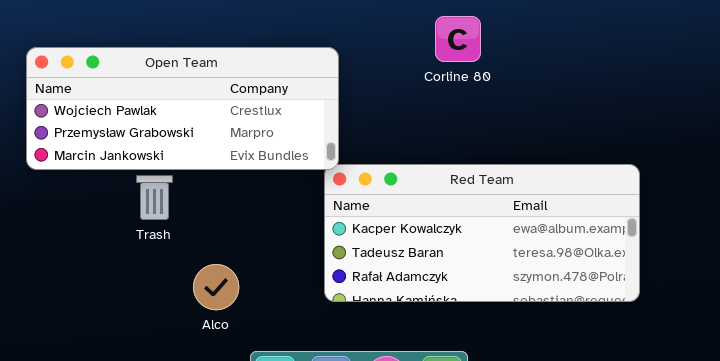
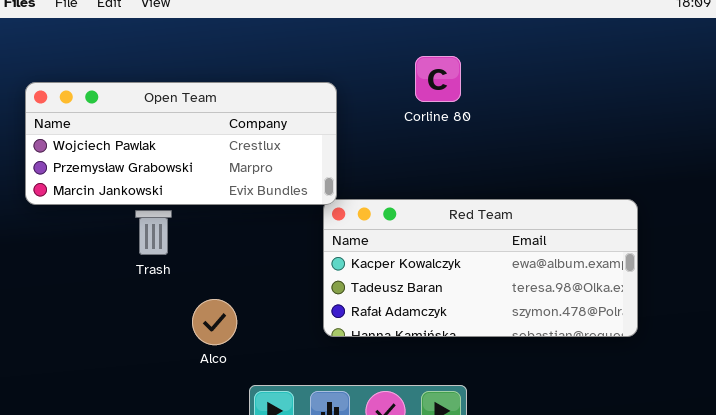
Corline 80: [435,16,481,62] -> [415,56,461,102], moved

